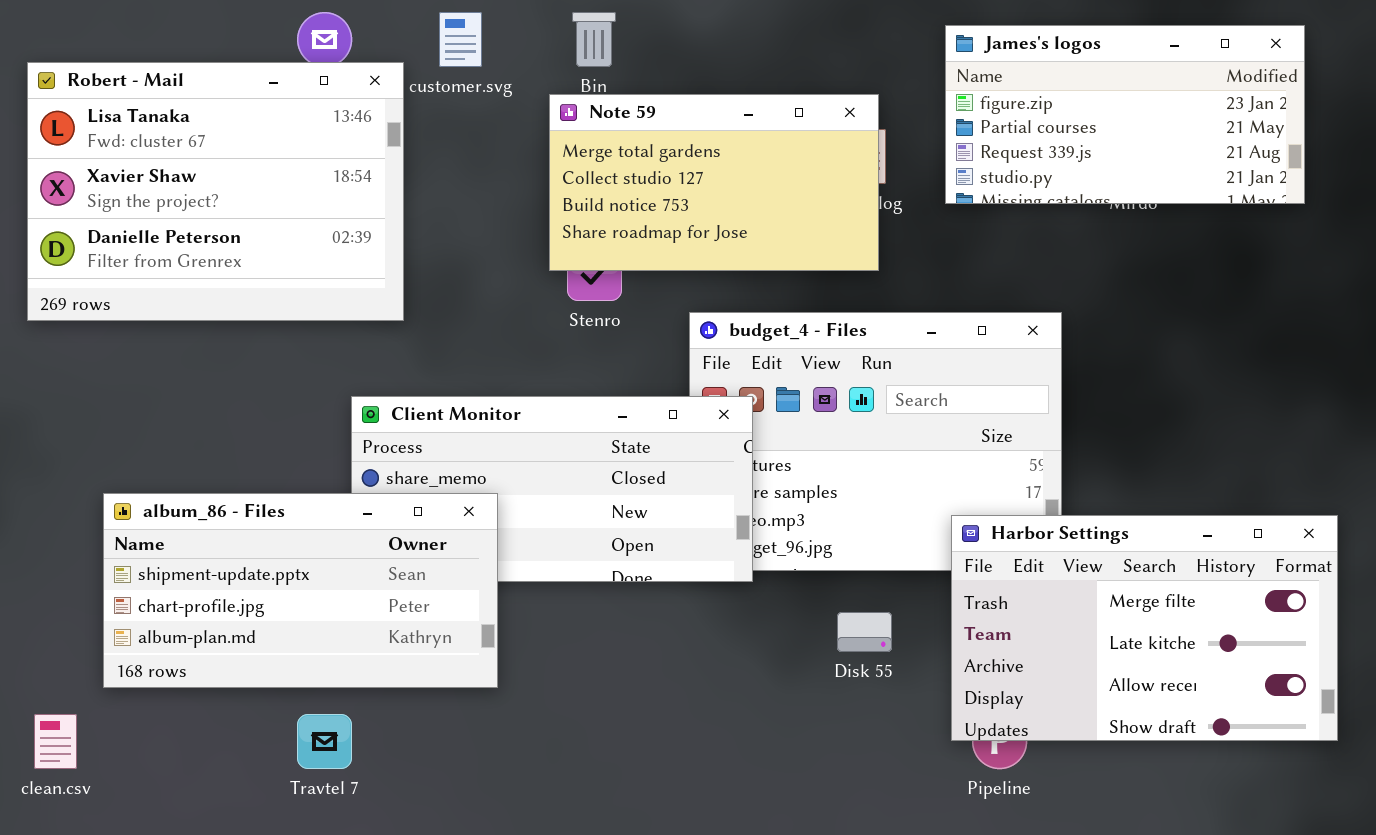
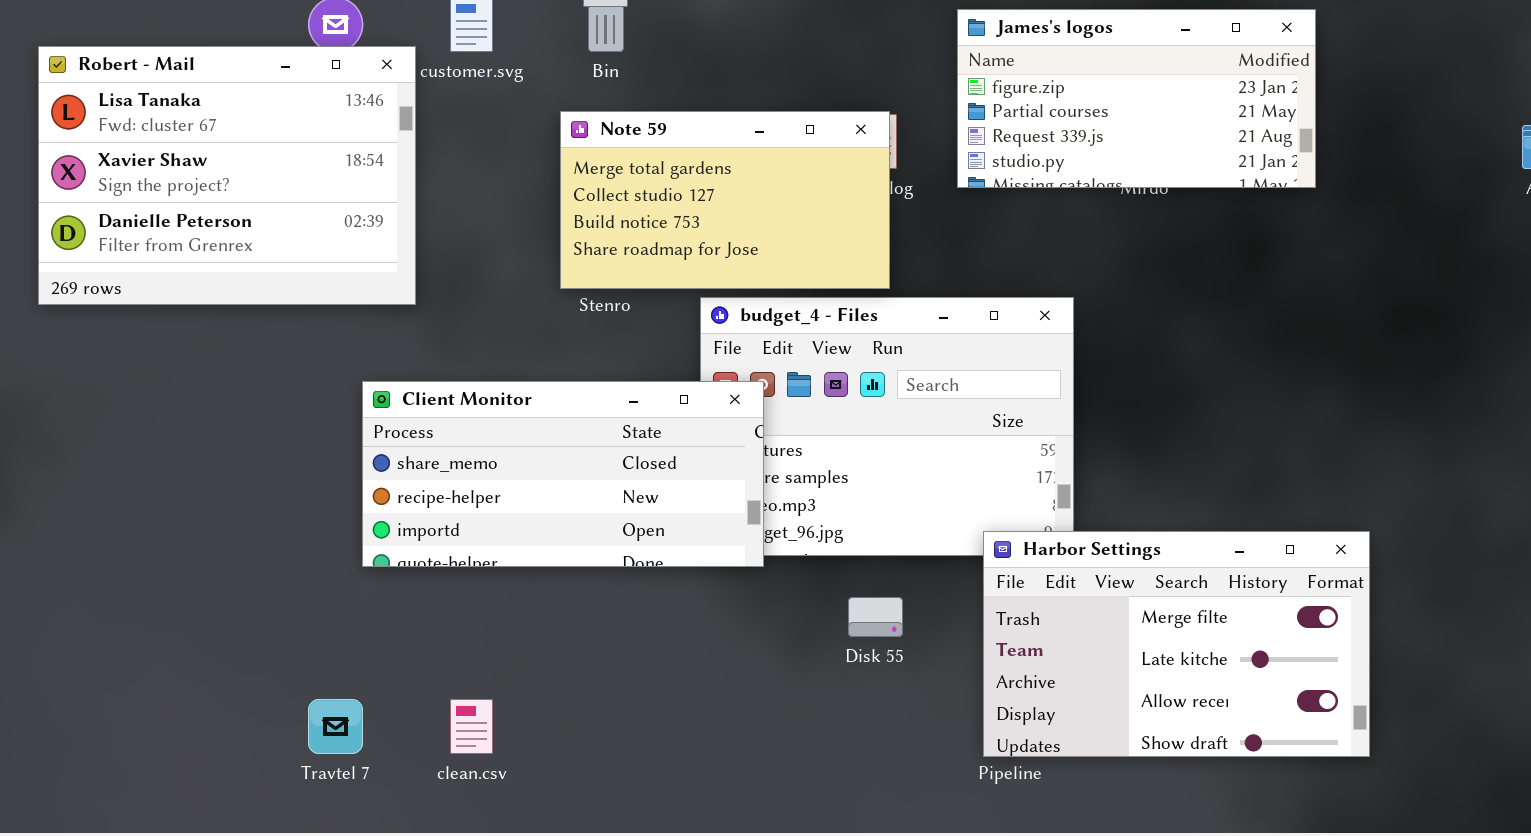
Note 59: [549,94,879,271] -> [560,111,890,289], moved
album_86 - Files: [103,493,498,688] -> none, closed
Harbor Settings: [951,515,1338,741] -> [983,531,1370,757], moved
clean.csv: [34,714,77,769] -> [450,699,493,754], moved

